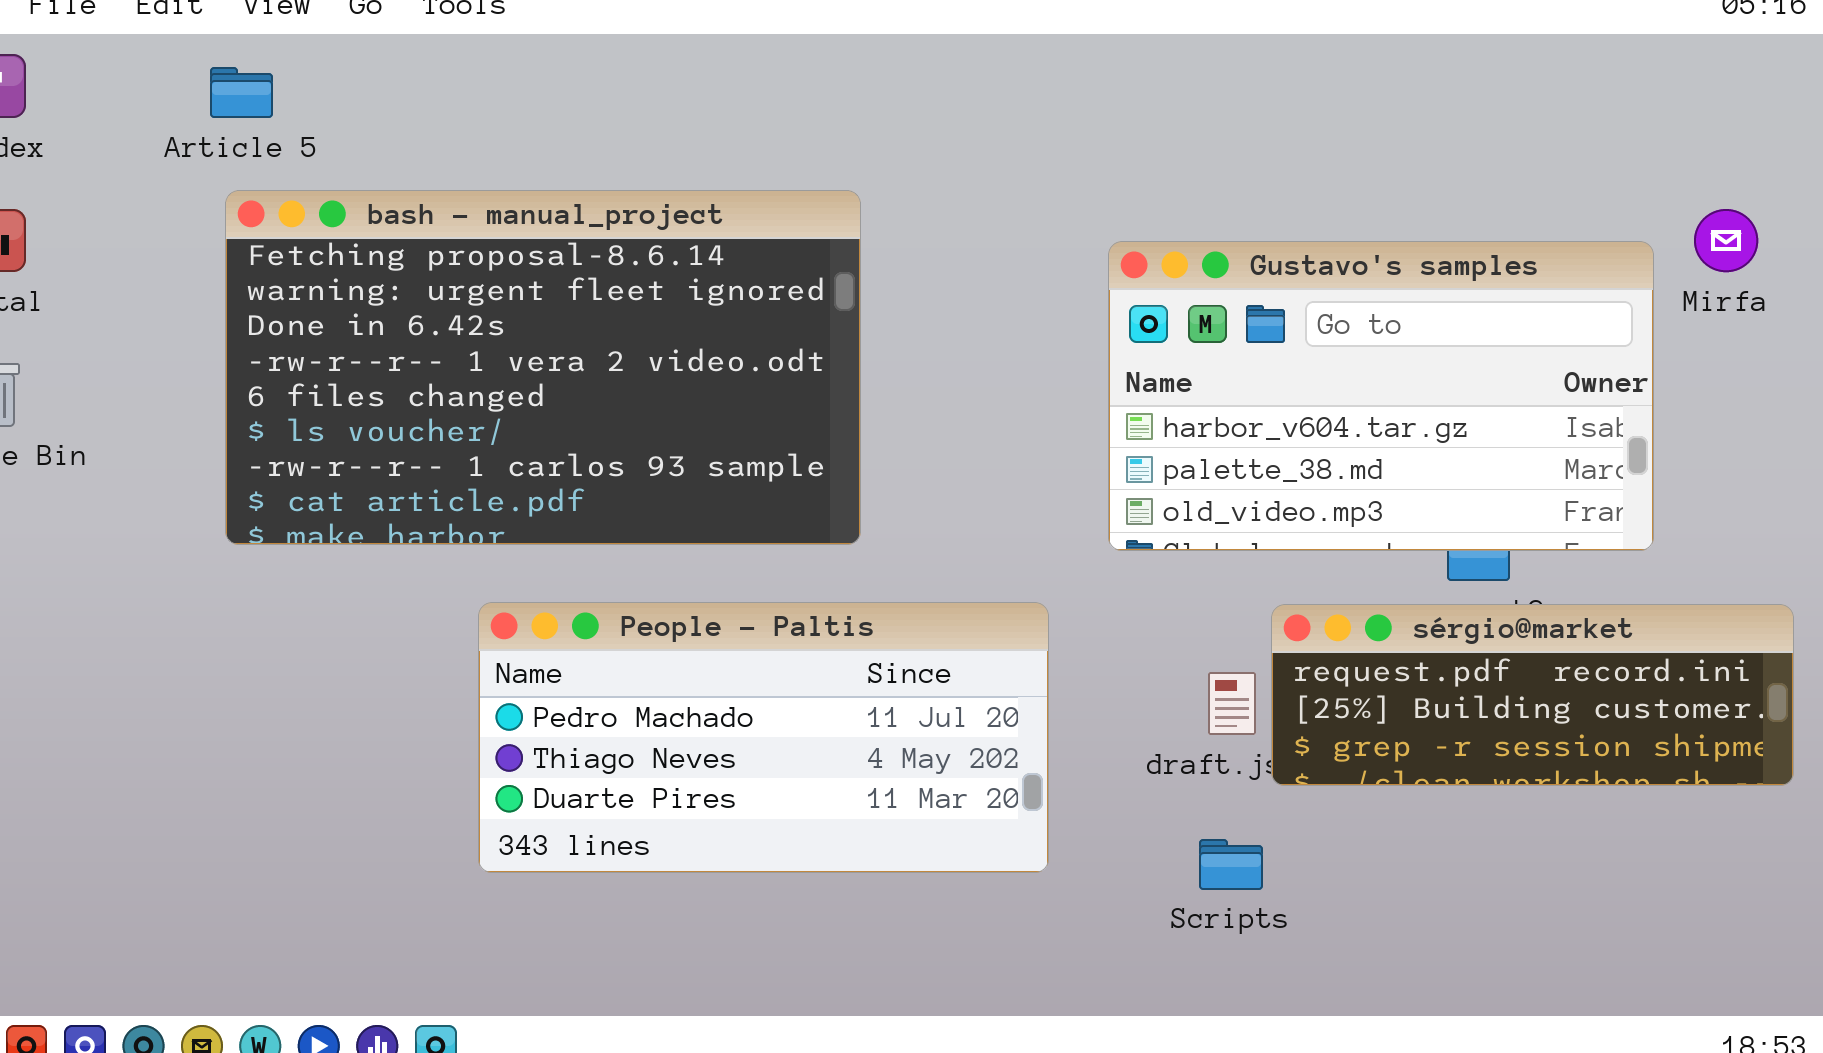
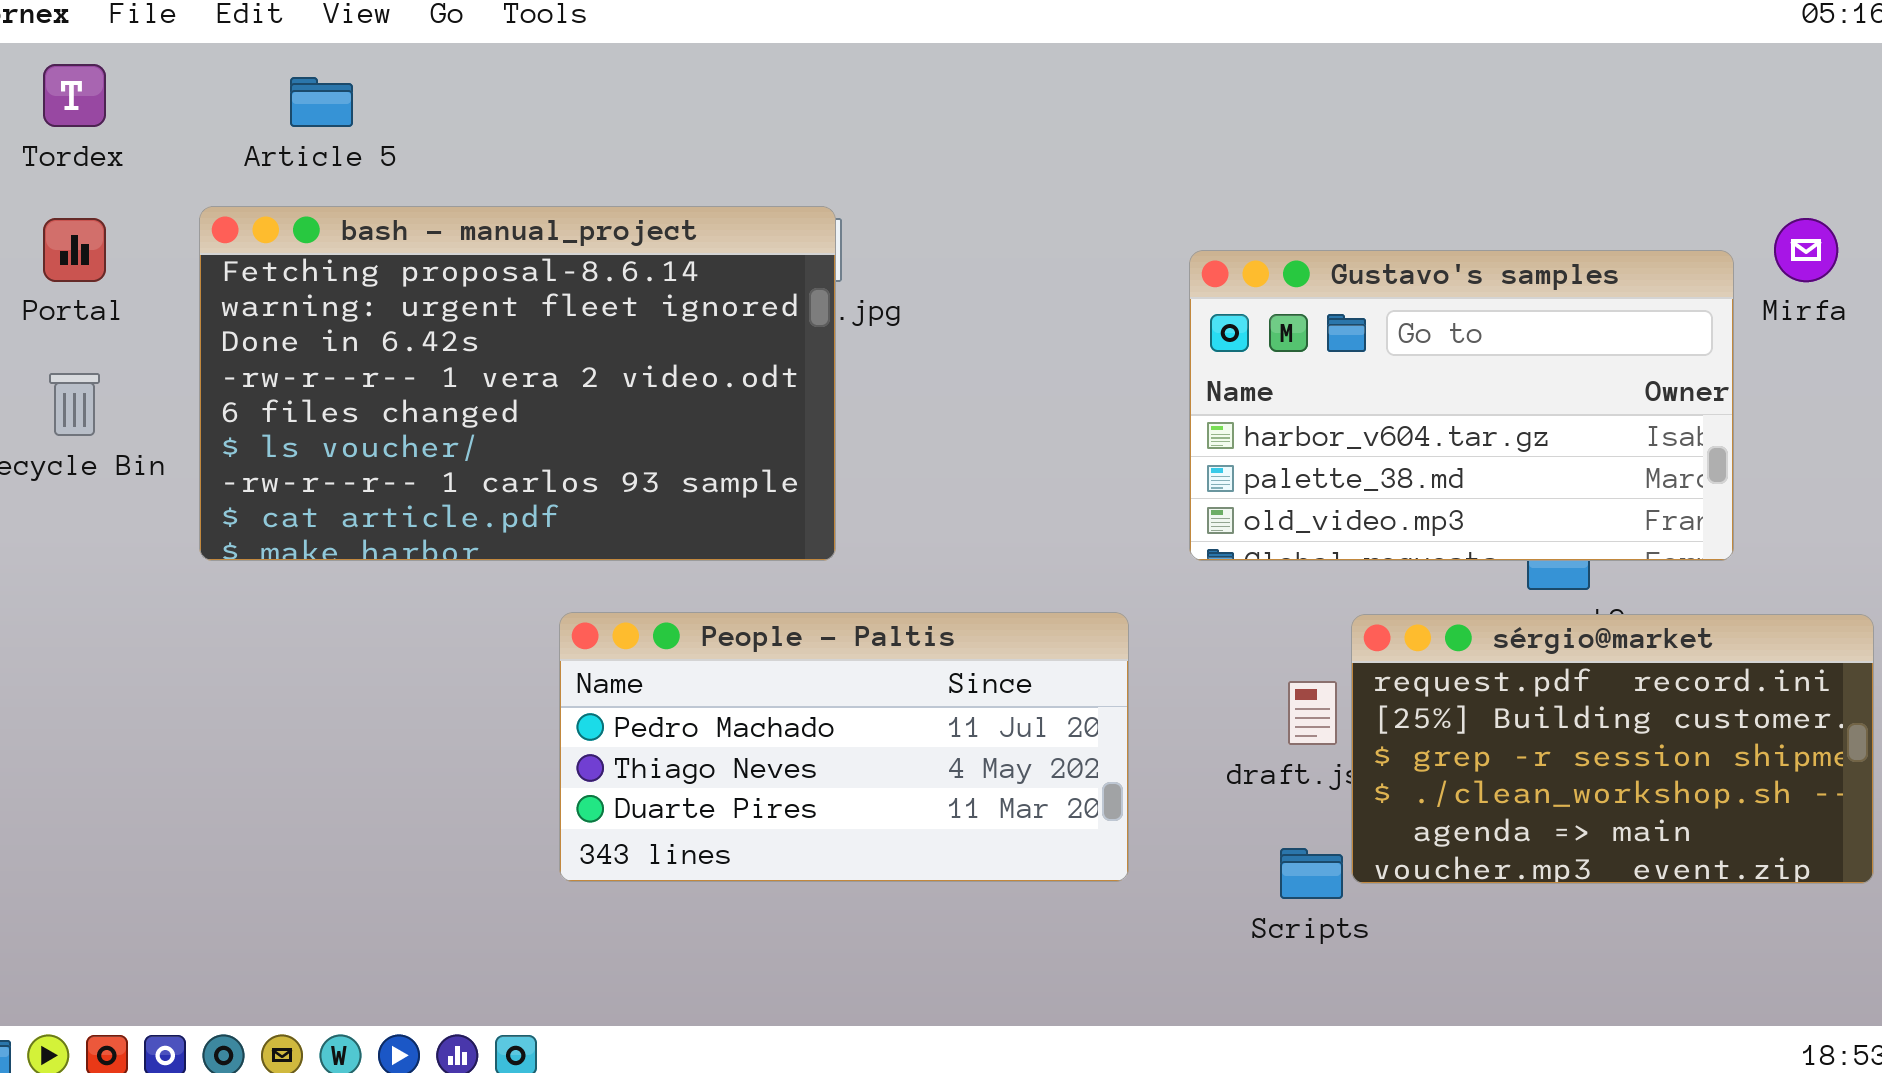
bash - manual_project: [225,190,861,545] -> [199,206,836,561], moved
sérgio@market: [1271,604,1794,786] -> [1351,614,1874,884], resized

